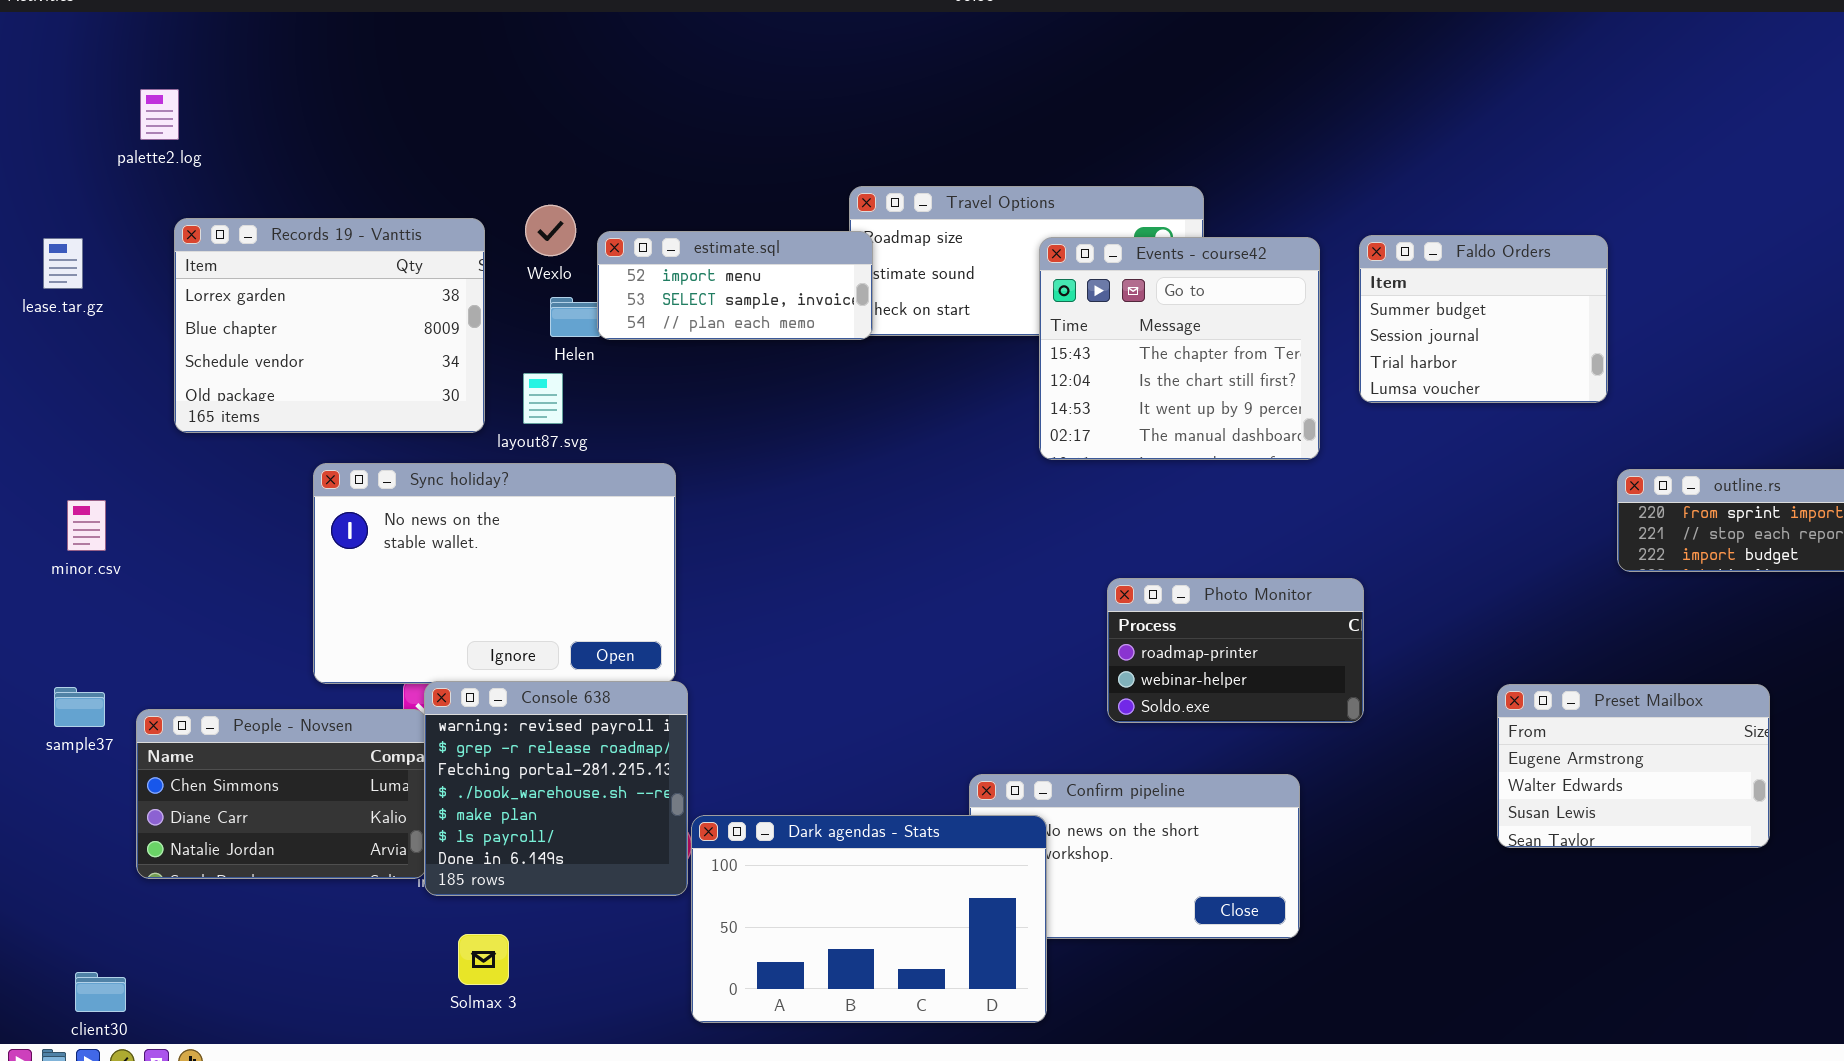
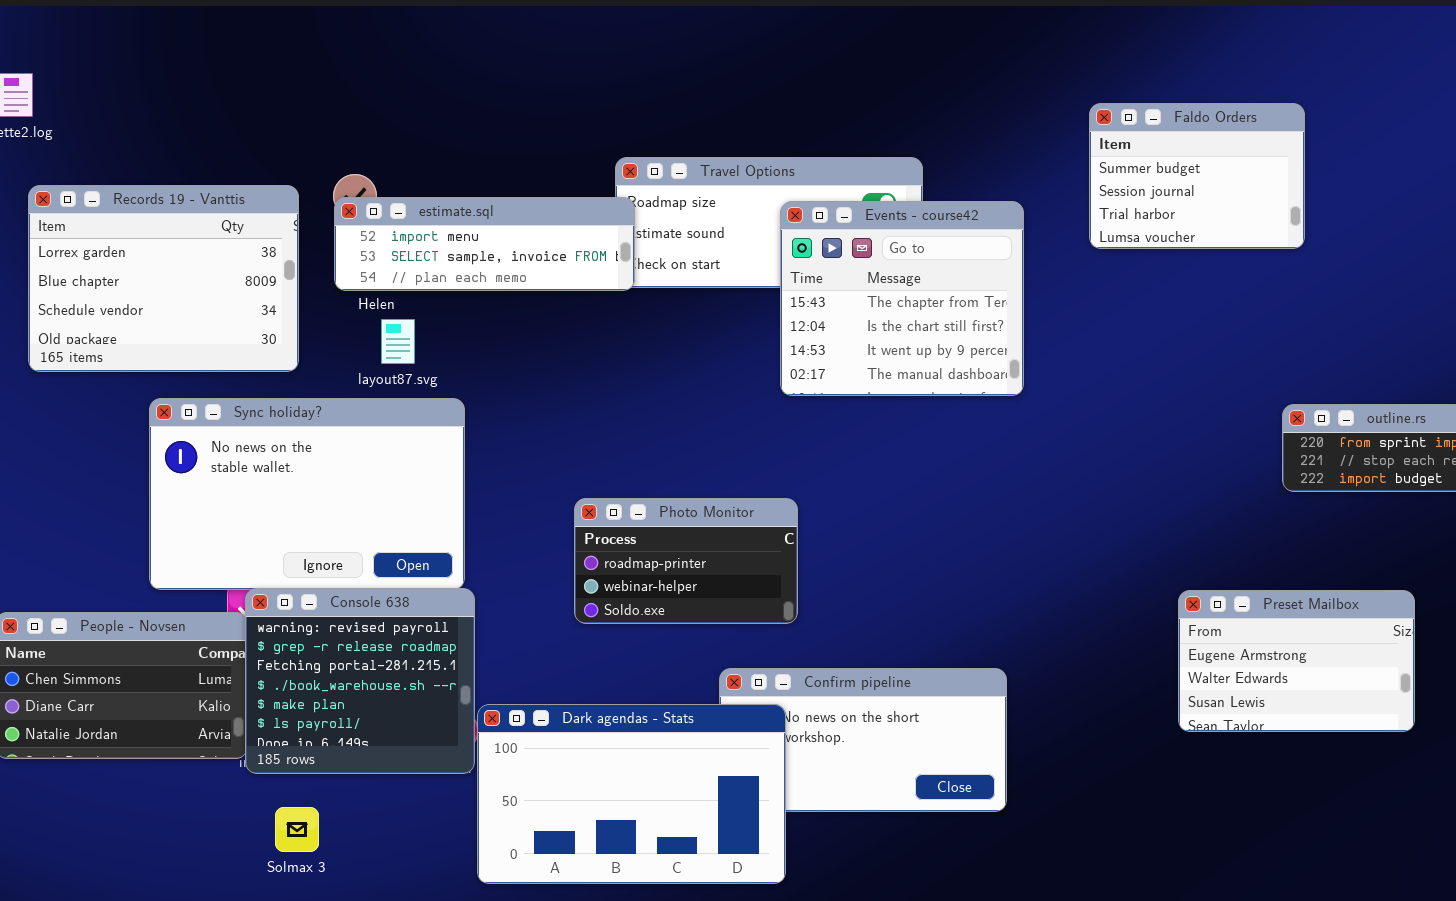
estimate.sql: [597,231,873,340] -> [334,197,635,291], resized
Faldo Orders: [1359,235,1608,403] -> [1089,103,1305,249], moved
layout87.svg: [523,373,563,424] -> [381,319,415,364], moved
Photo Monitor: [1107,578,1364,723] -> [574,498,798,624], moved

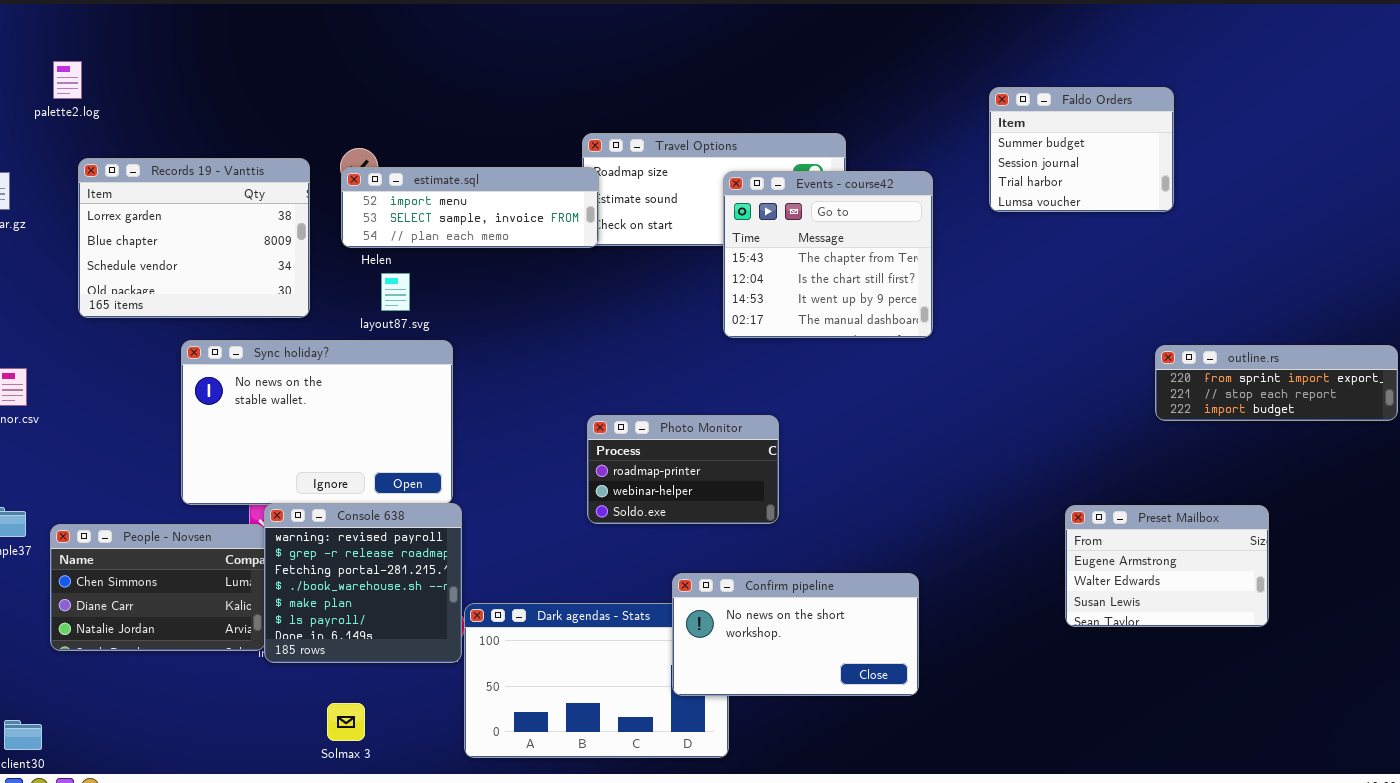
Photo Monitor: [574,498,798,624] -> [587,415,779,524], moved
Confirm pipeline: [719,668,1007,812] -> [672,573,919,696], raised
Solmax 3: [275,807,319,852] -> [327,703,365,741], moved

